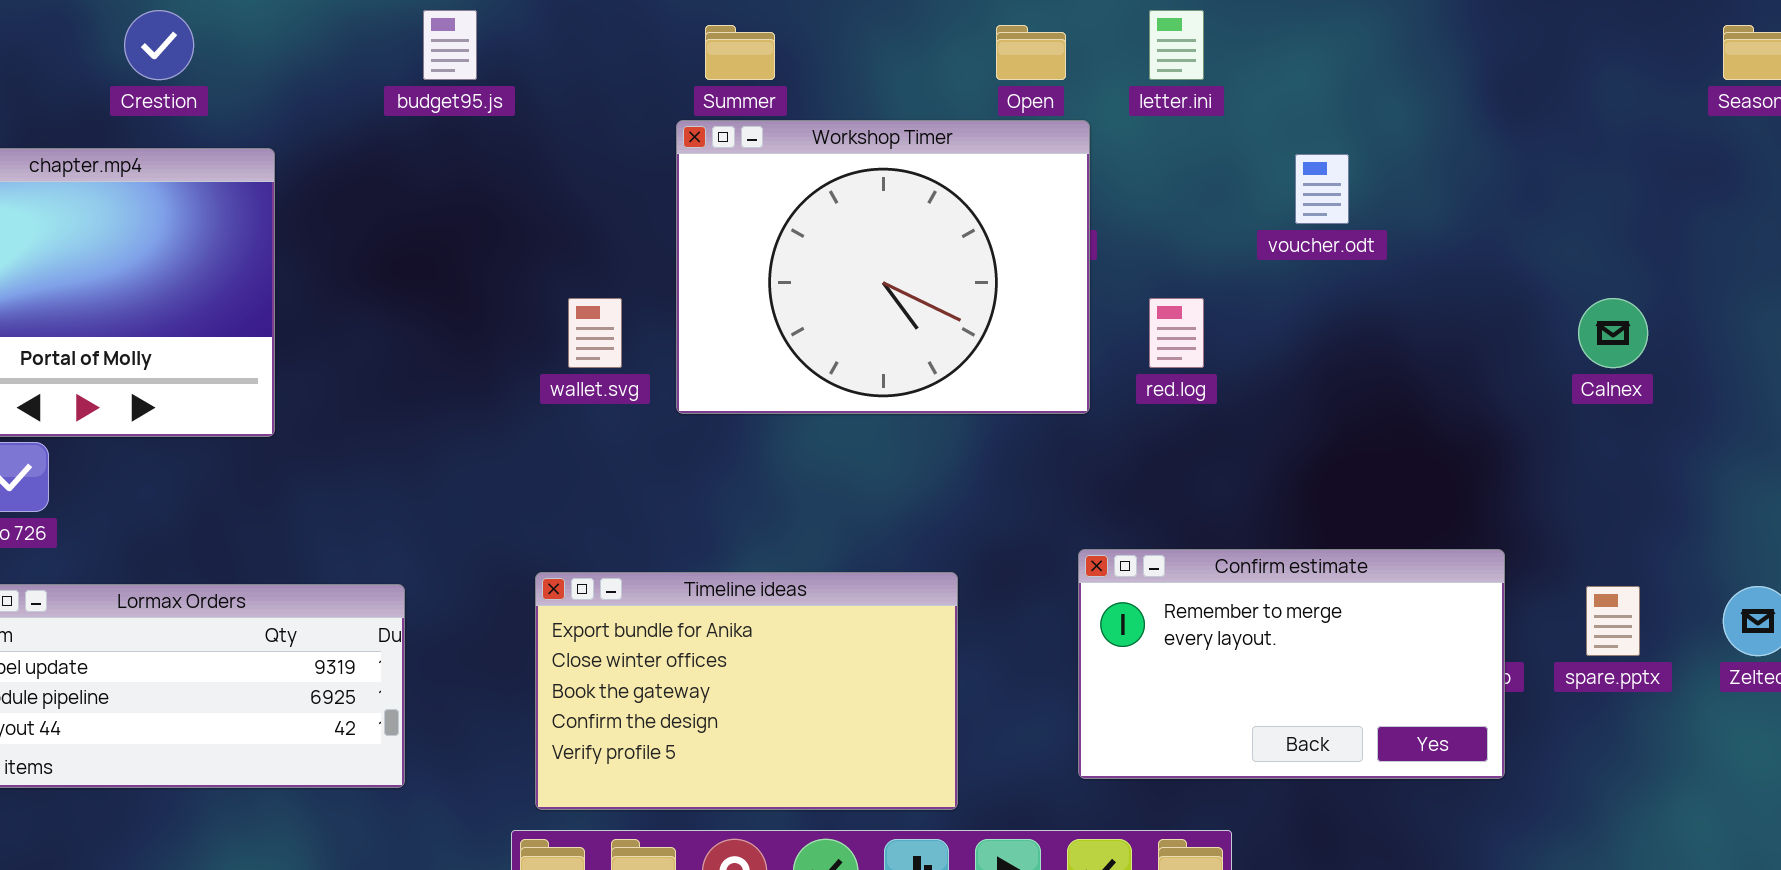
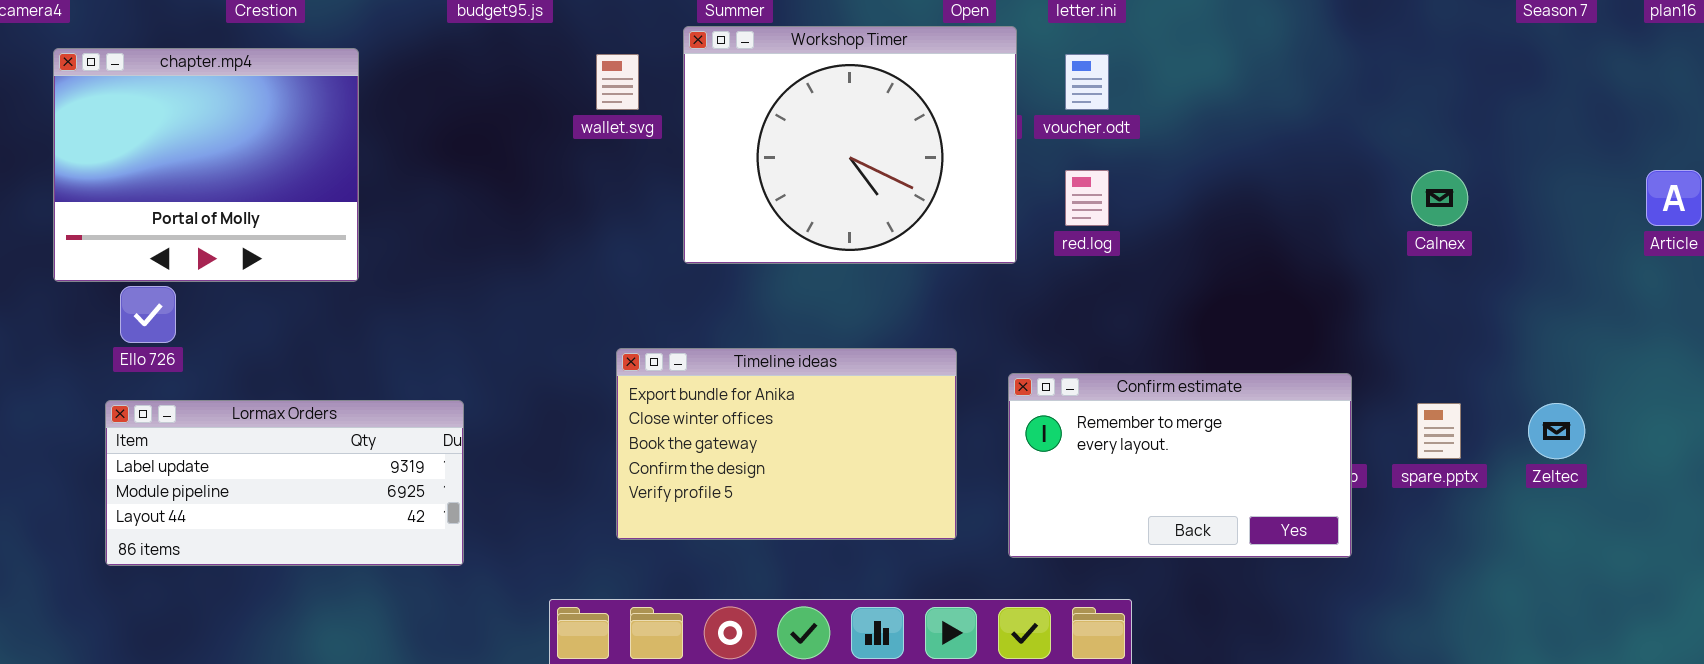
voucher.odt: [1295,154,1349,224] -> [1065,54,1109,110], moved
wallet.svg: [568,298,622,368] -> [596,54,639,110], moved
Timeline ideas: [535,572,958,810] -> [616,348,957,540], moved

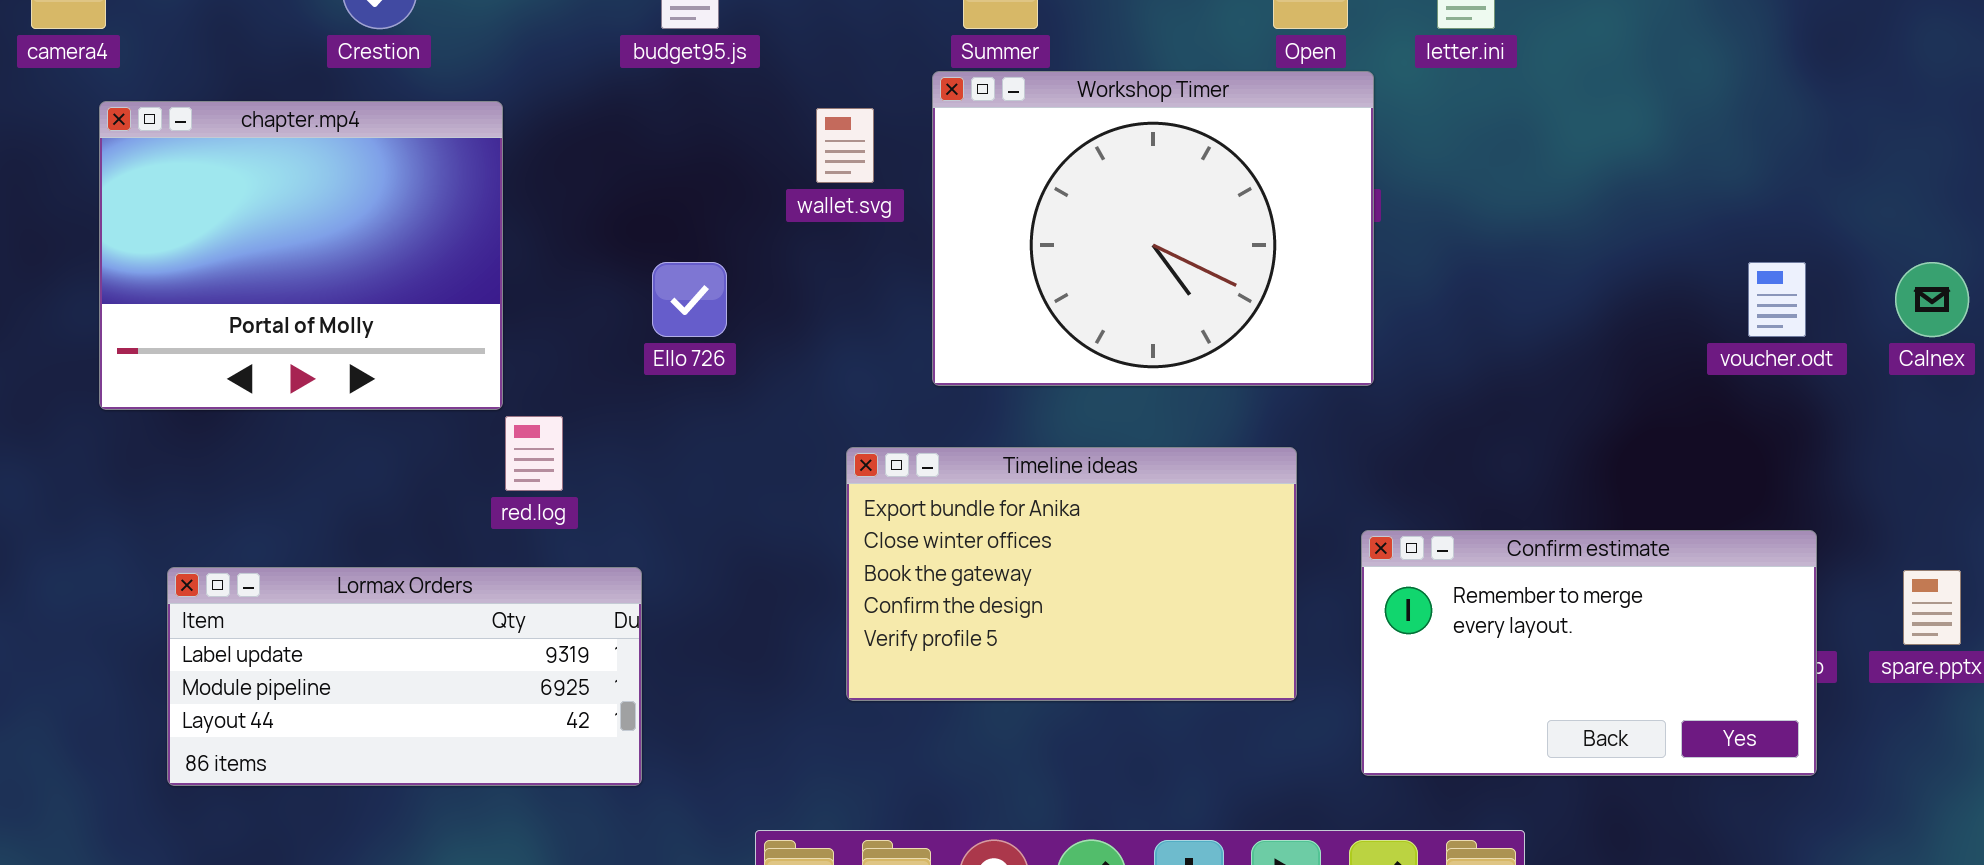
voucher.odt: [1065,54,1109,110] -> [1748,262,1806,337], moved
red.log: [1065,170,1109,226] -> [505,416,563,491], moved
Ello 726: [120,286,176,343] -> [652,262,727,337], moved
Timeline ideas: [616,348,957,540] -> [846,447,1297,701], moved

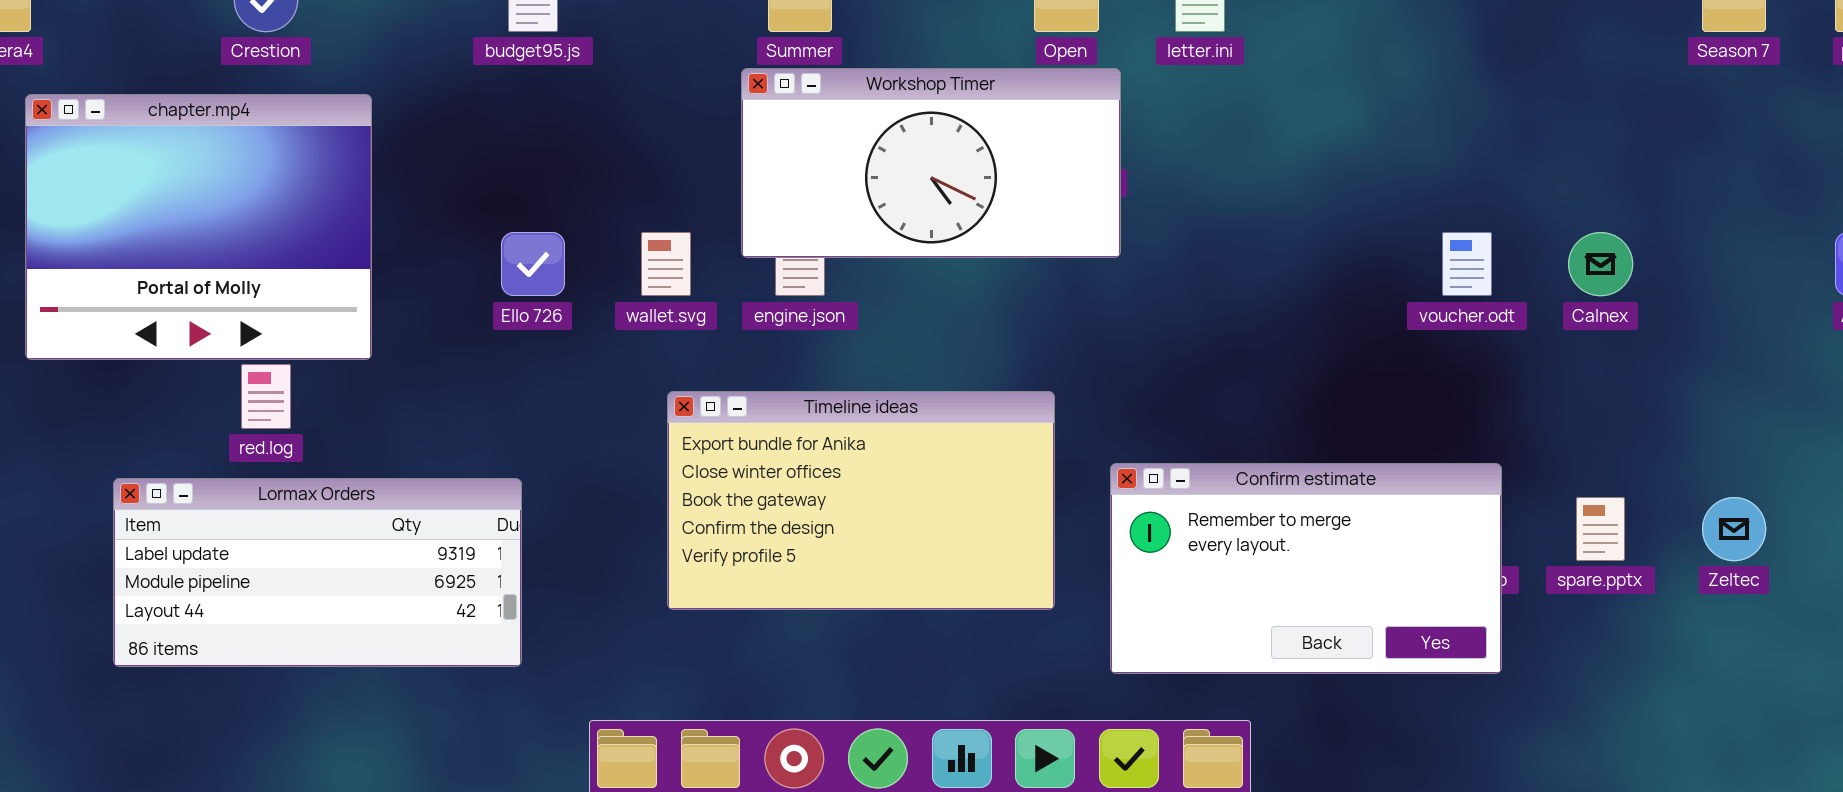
Workshop Timer: [932,71,1374,386] -> [741,68,1121,258], resized
wallet.svg: [816,108,874,183] -> [641,232,691,296], moved
red.log: [505,416,563,491] -> [241,364,291,429], moved
Lormax Orders: [167,567,642,786] -> [113,478,522,667], moved

